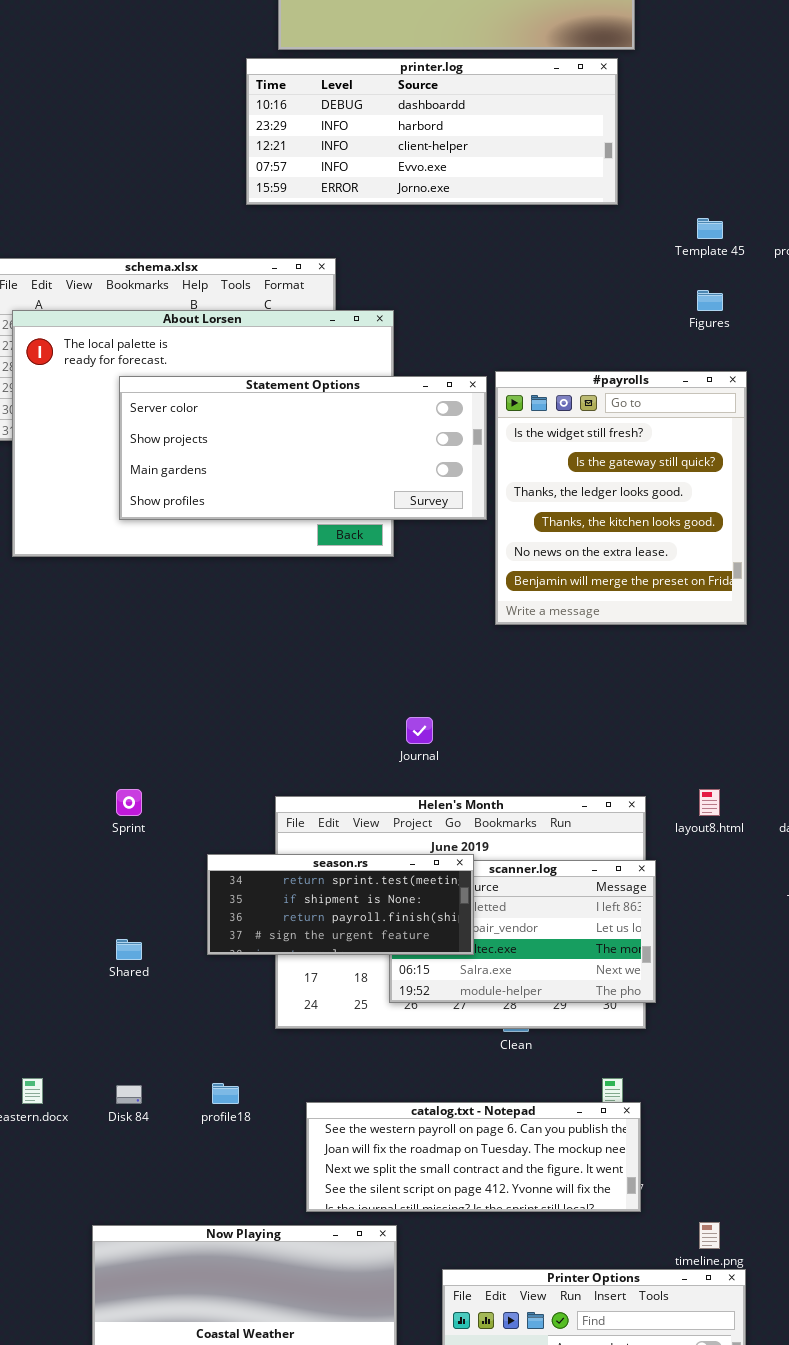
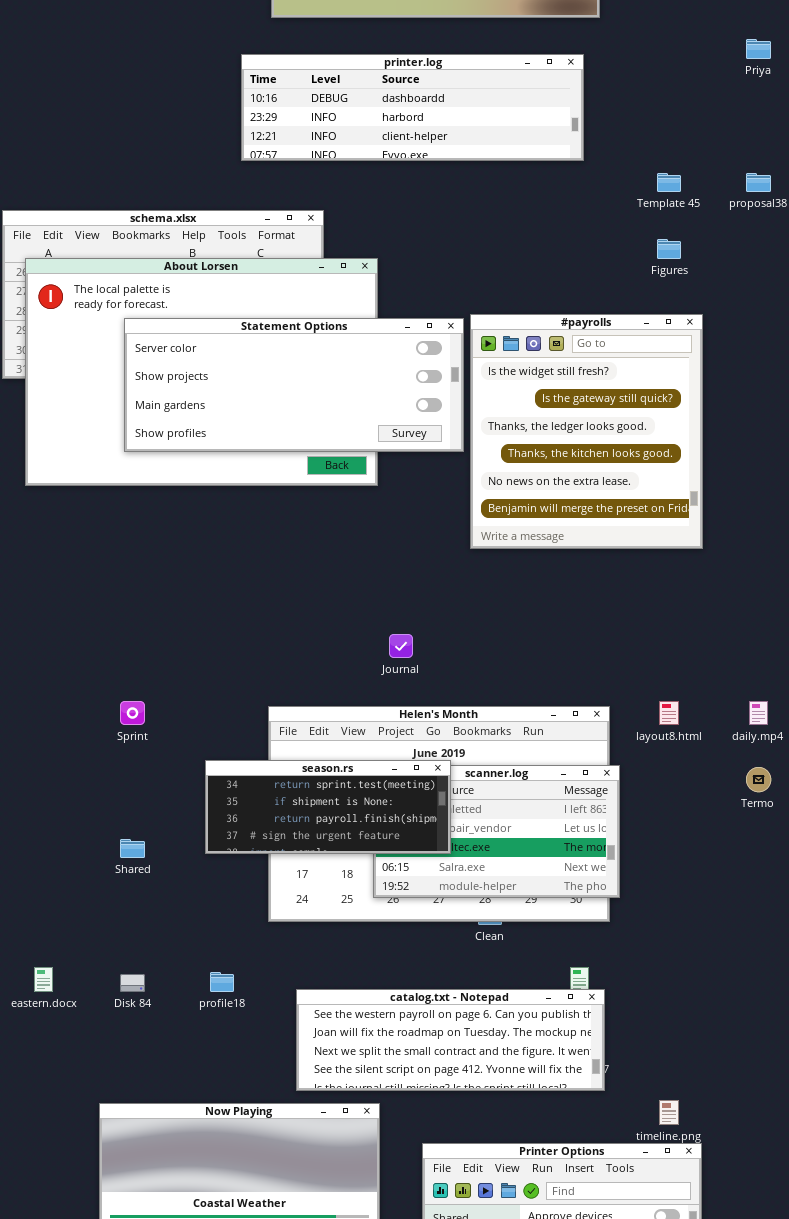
printer.log: [246,58,618,205] -> [241,54,584,161], resized

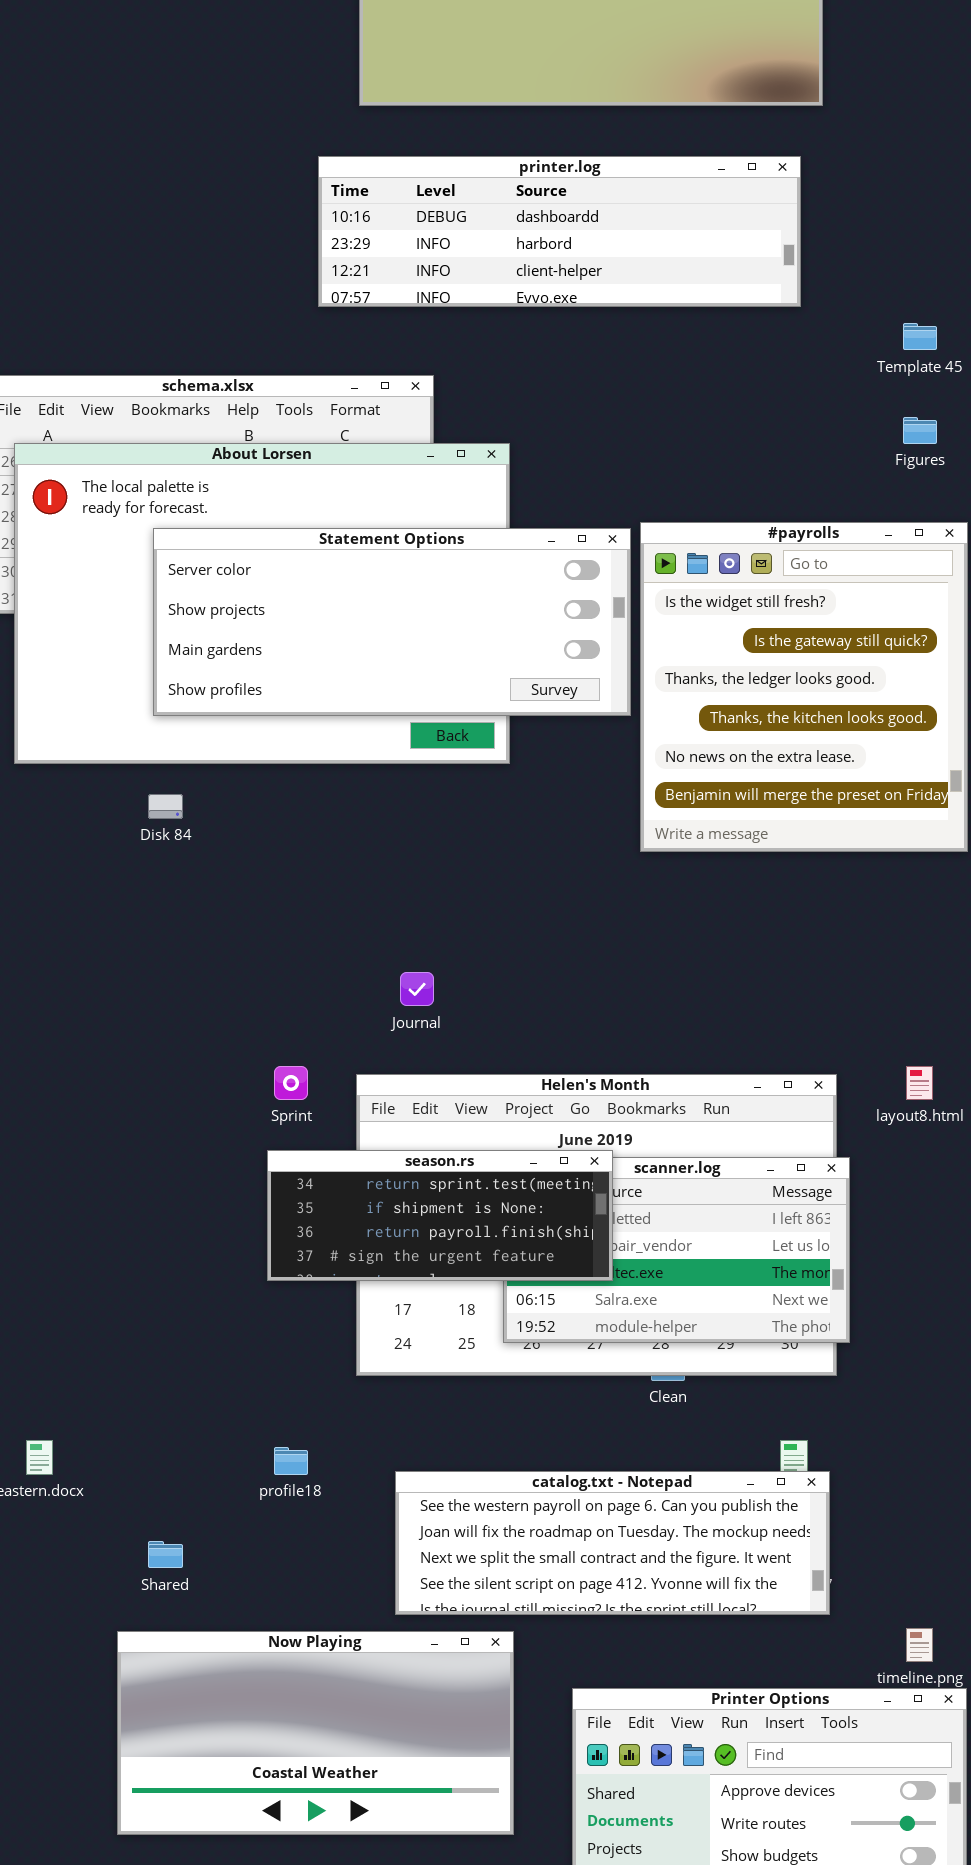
Journal: [389,634,413,658] -> [400,972,434,1006], moved
Sprint: [120,701,145,725] -> [274,1066,308,1100], moved
Shared: [120,839,145,858] -> [148,1541,183,1568], moved
Disk 84: [120,974,145,992] -> [148,794,183,819], moved

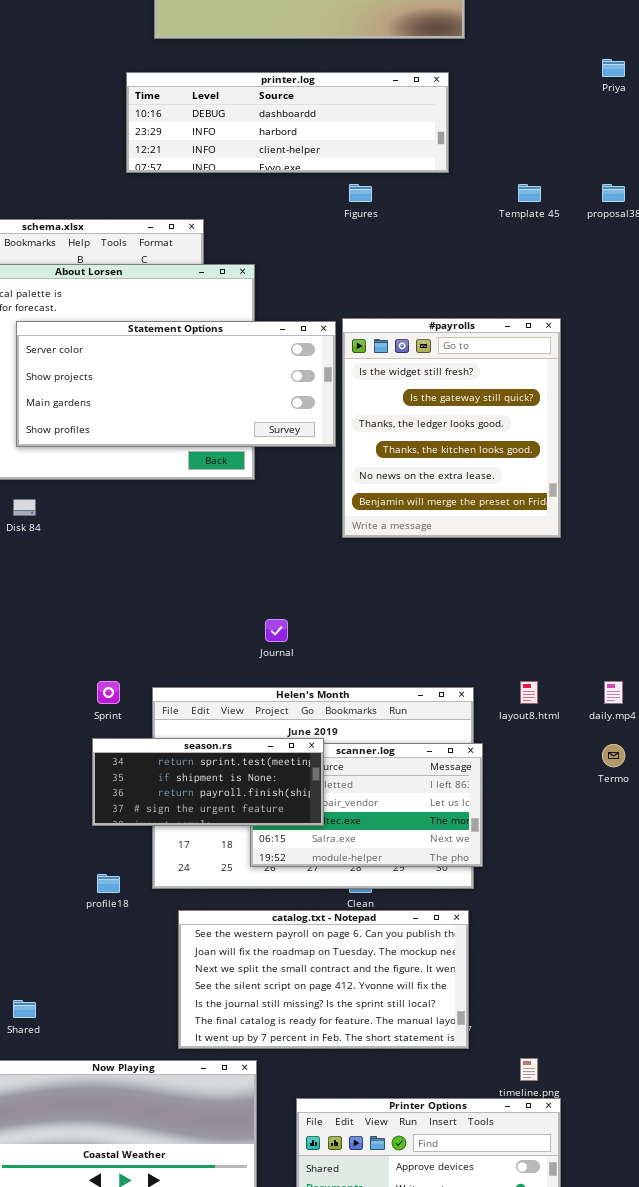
Figures: [903,417,937,444] -> [349,184,372,202], moved
Journal: [400,972,434,1006] -> [265,619,288,642], moved
profile18: [274,1447,308,1475] -> [97,874,120,893], moved
catalog.txt - Notepad: [395,1471,830,1615] -> [178,910,469,1049], resized

